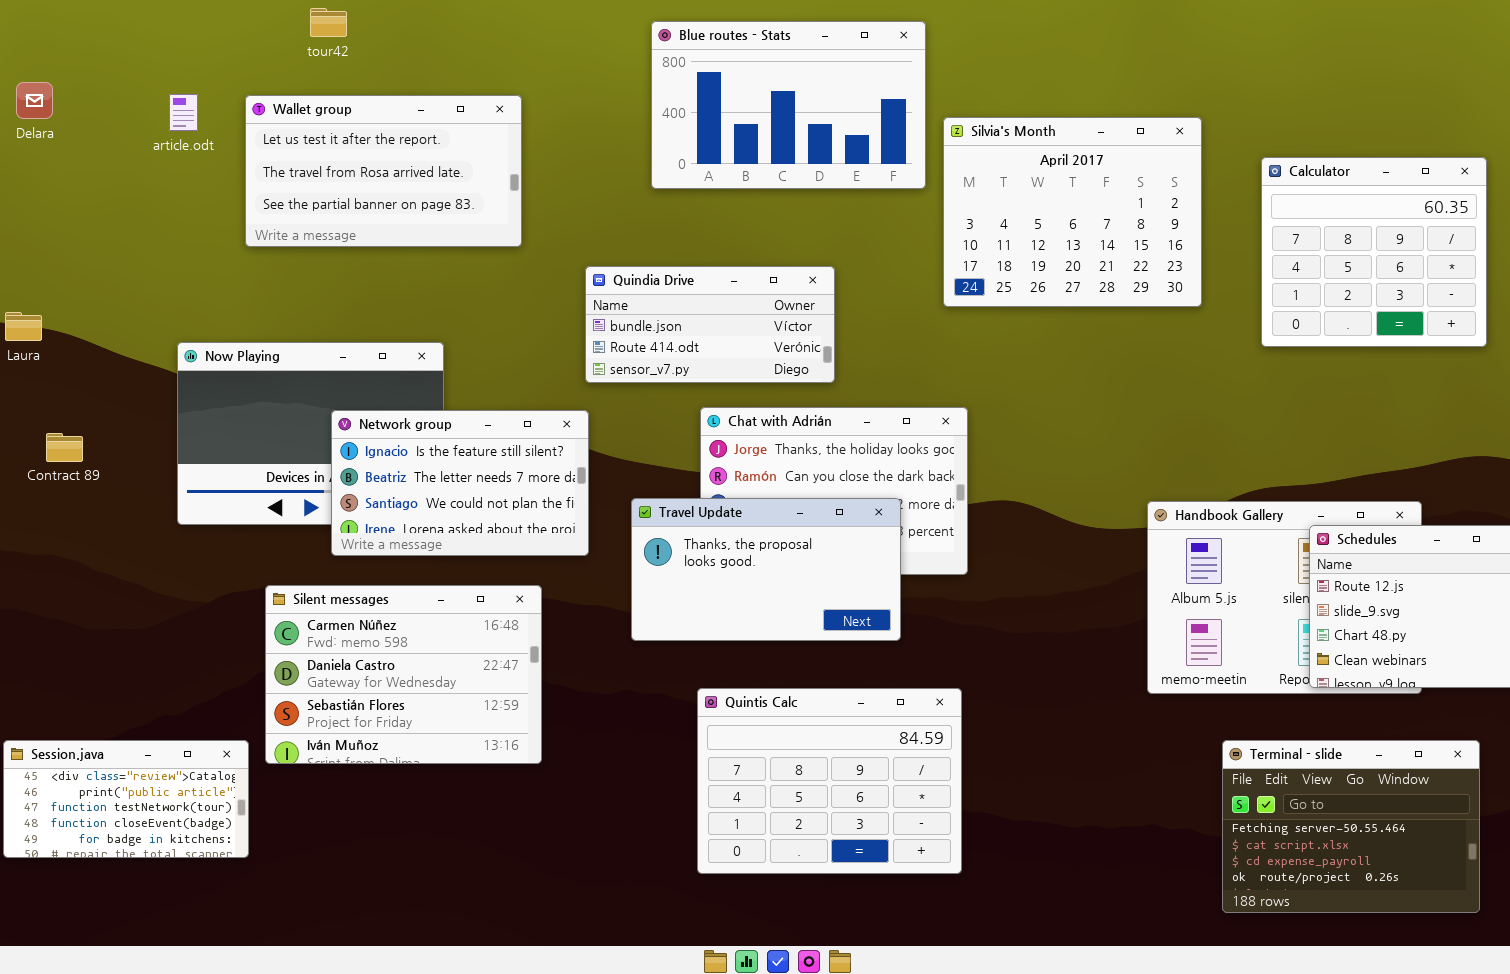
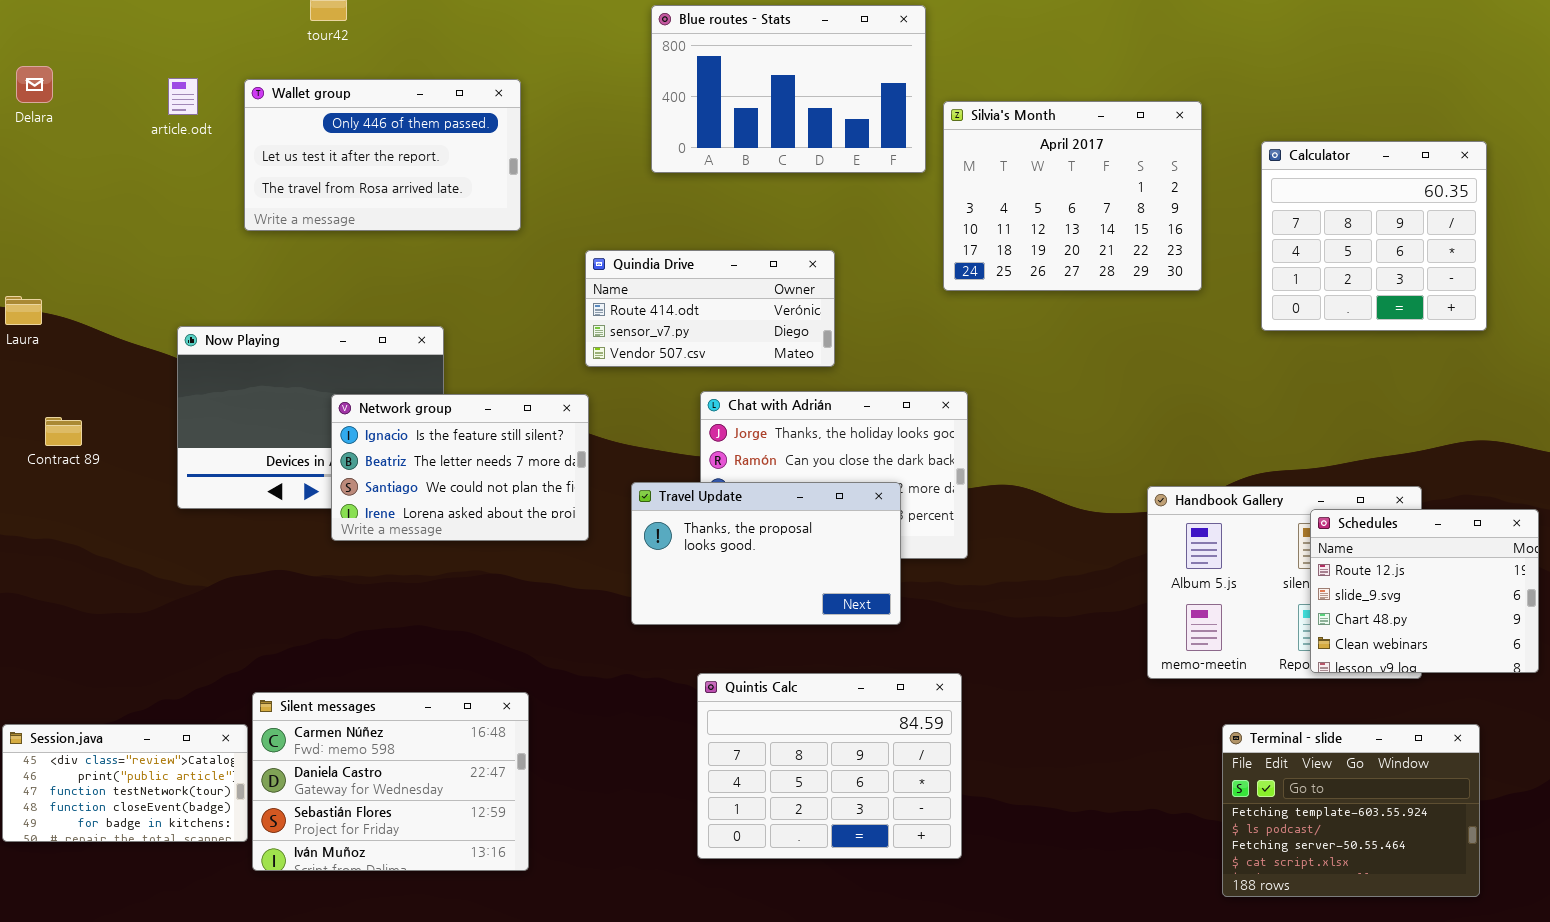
Wallet group: [245,95,522,247] -> [244,79,521,231], scrolled up 1 row
Quindia Drive: [585,266,835,383] -> [585,250,835,367], scrolled down 1 row
Silent messages: [265,585,542,764] -> [252,692,529,871], moved
Terminal - slide: [1222,740,1480,913] -> [1222,724,1480,897], scrolled up 2 rows

